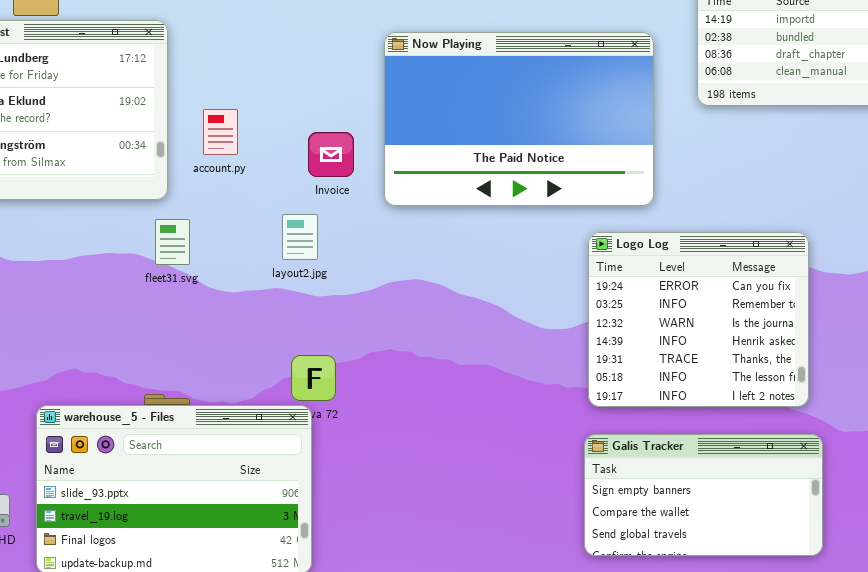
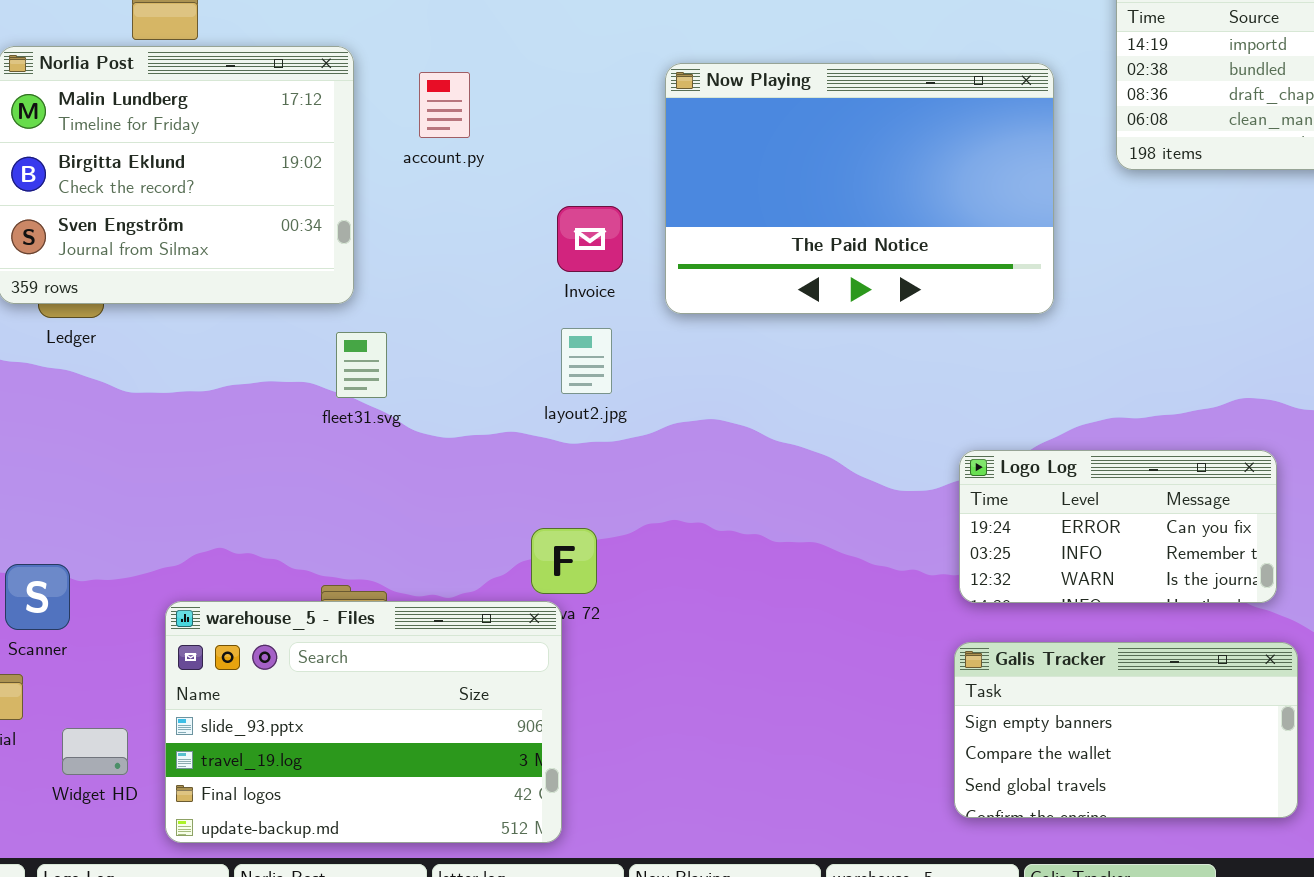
account.py: [203,109,238,155] -> [419,72,470,138], moved
layout2.jpg: [282,214,318,260] -> [561,328,612,394], moved
Logo Log: [588,232,809,407] -> [959,450,1277,603], resized

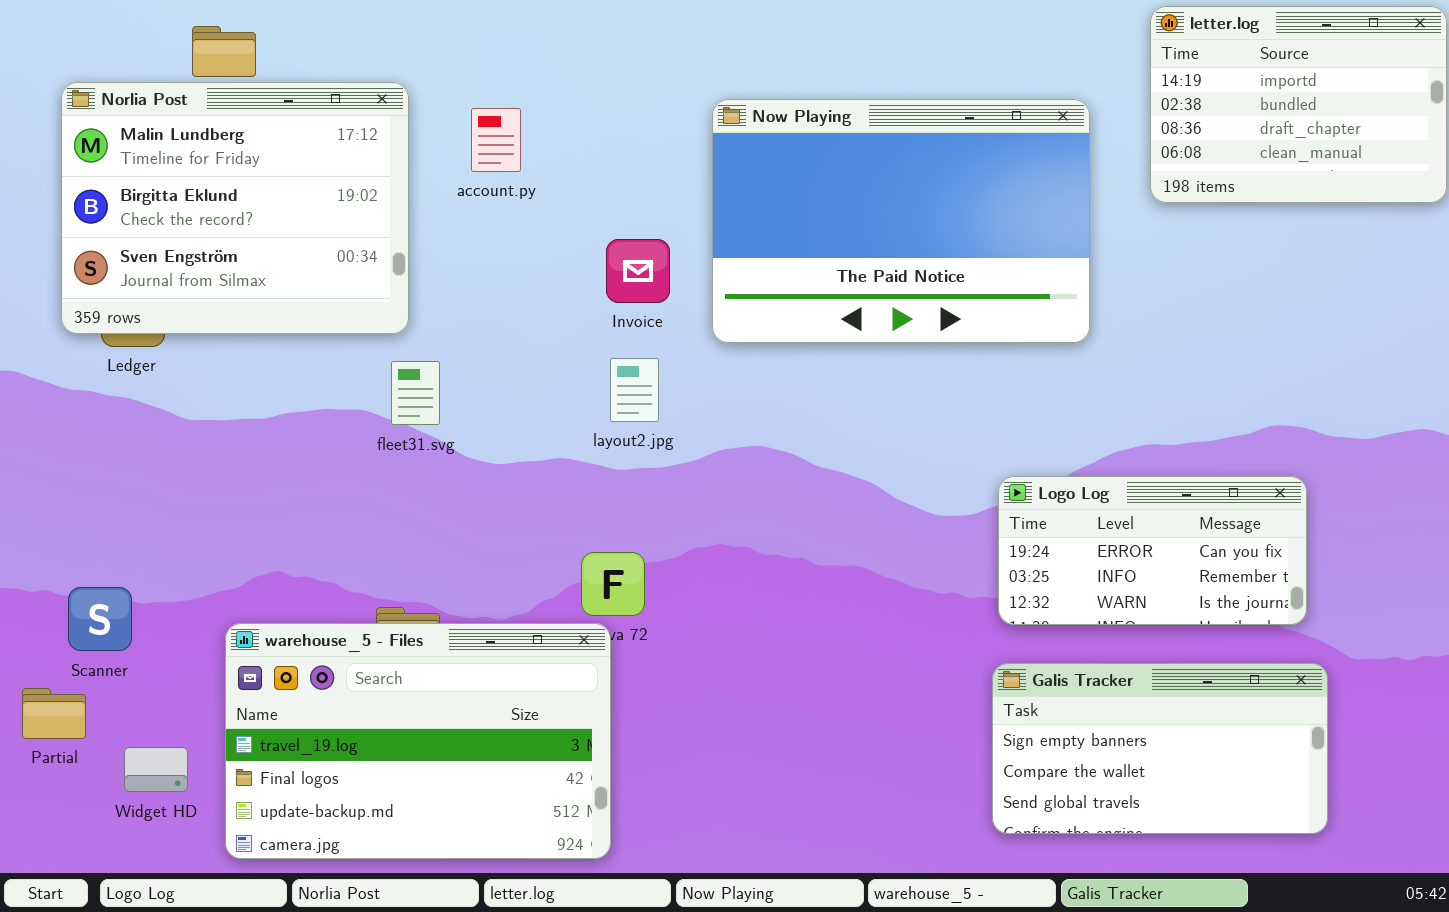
warehouse_5 - Files: [165,601,562,843] -> [225,623,611,859], scrolled down 1 row

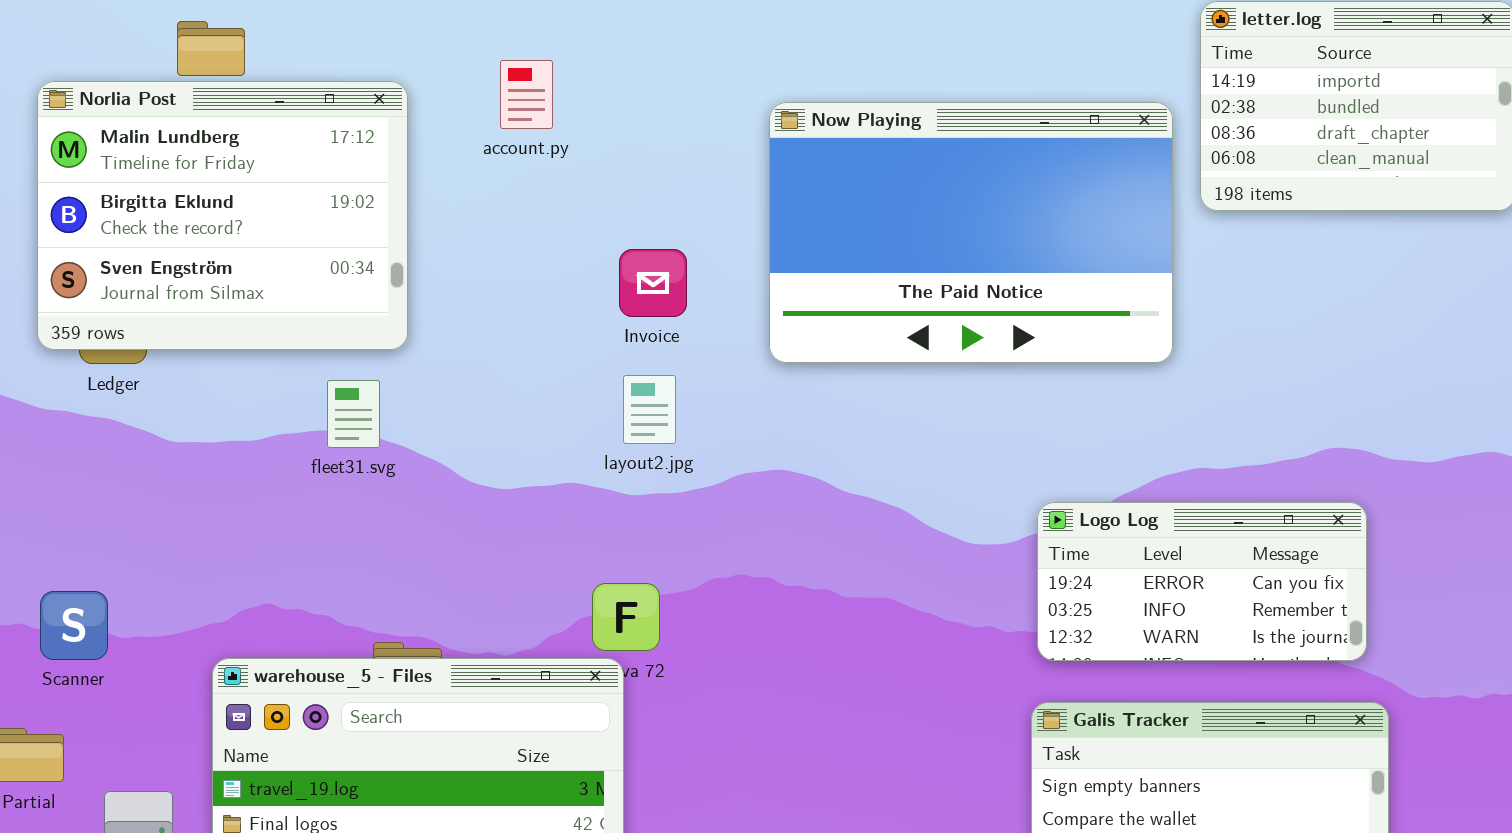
Now Playing: [712,99,1090,343] -> [769,102,1173,363], moved
account.py: [471,108,521,172] -> [500,60,553,129], moved
fleet31.svg: [391,361,440,425] -> [327,380,380,448], moved
Scanner: [68,587,132,651] -> [40,591,108,660], moved

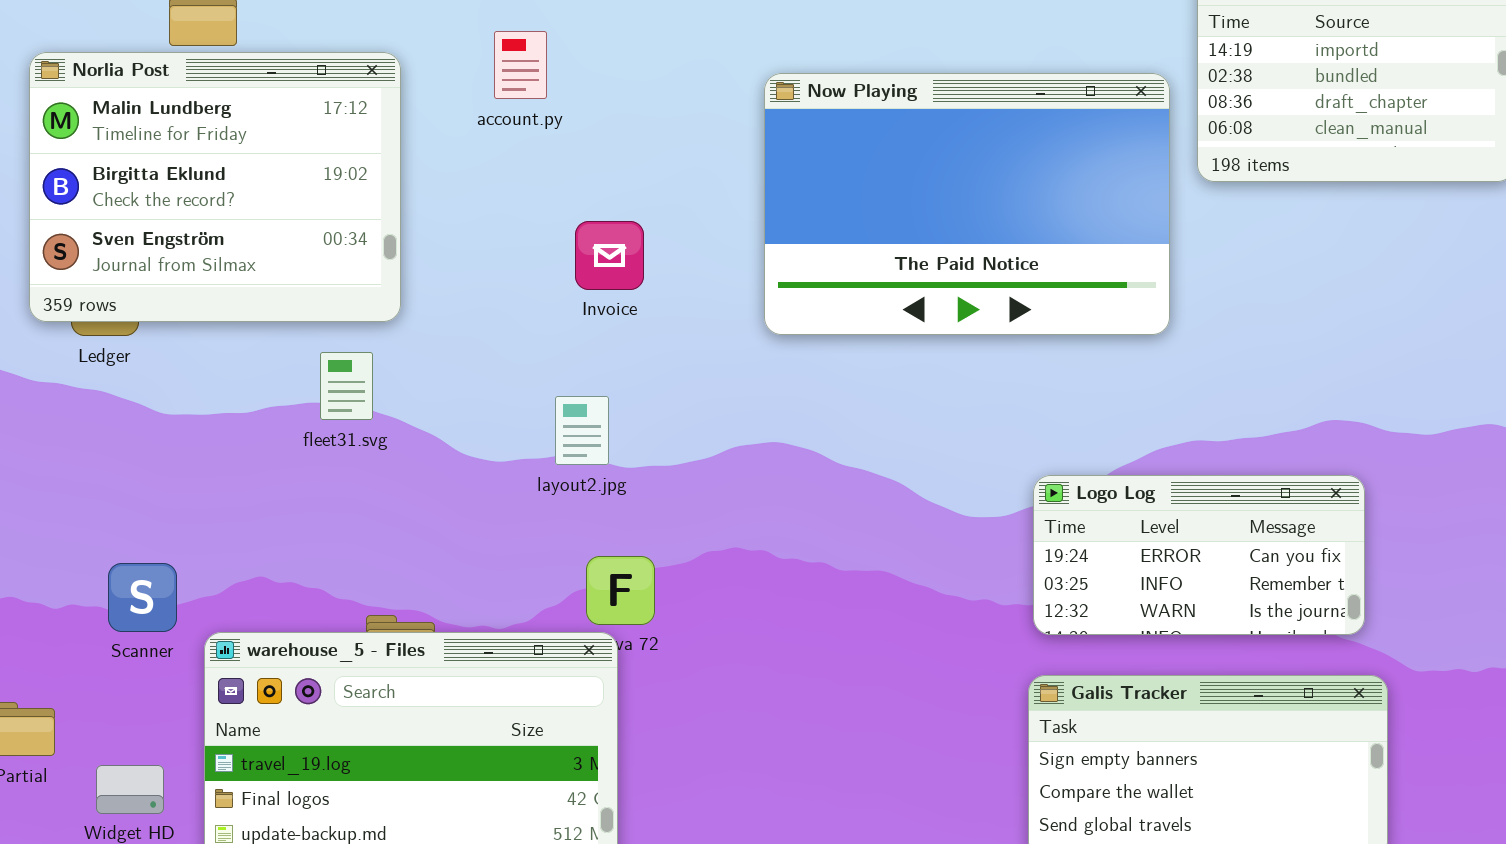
Invoice: [619,249,687,317] -> [575,221,644,290], moved
layout2.jpg: [623,375,676,444] -> [555,396,609,465], moved
Scanner: [40,591,108,660] -> [108,563,177,632], moved

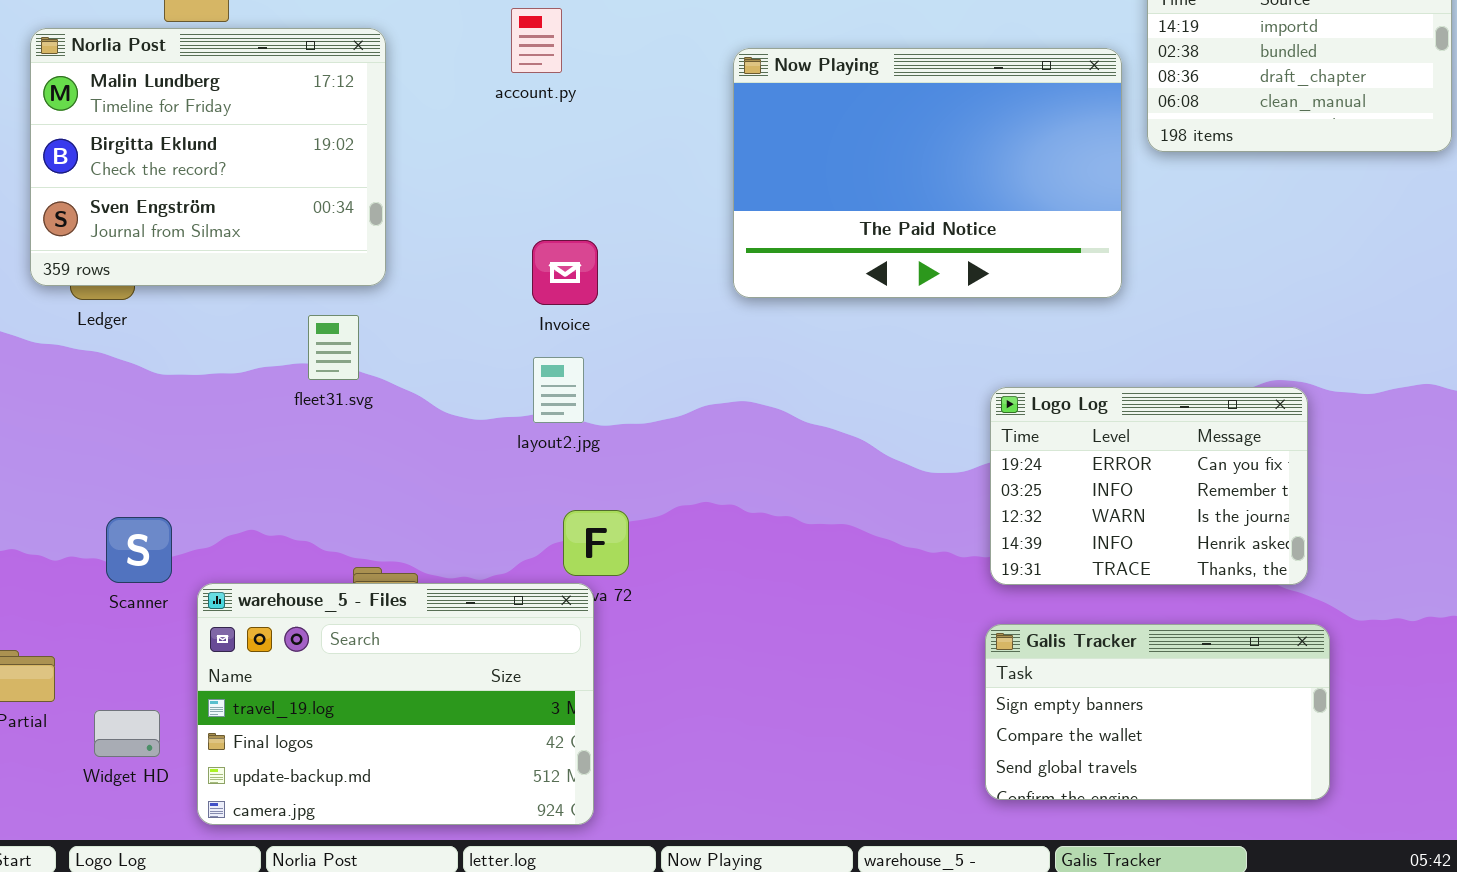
account.py: [494,31,547,99] -> [511,8,562,73], moved
Invoice: [575,221,644,290] -> [532,240,598,305], moved
Logo Log: [1033,475,1365,635] -> [990,387,1308,585], resized

